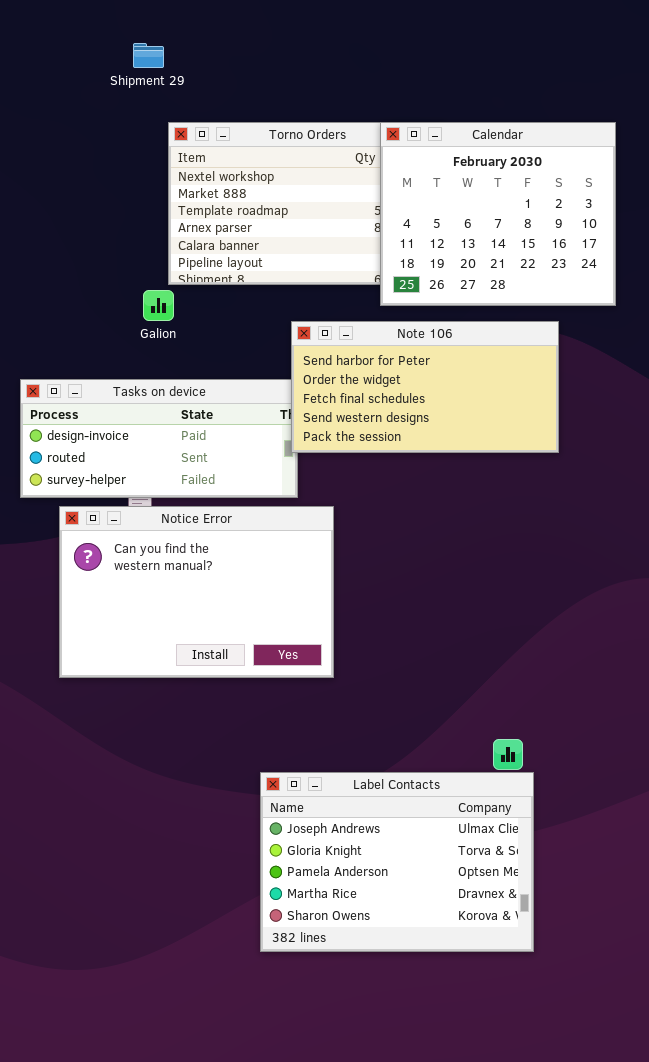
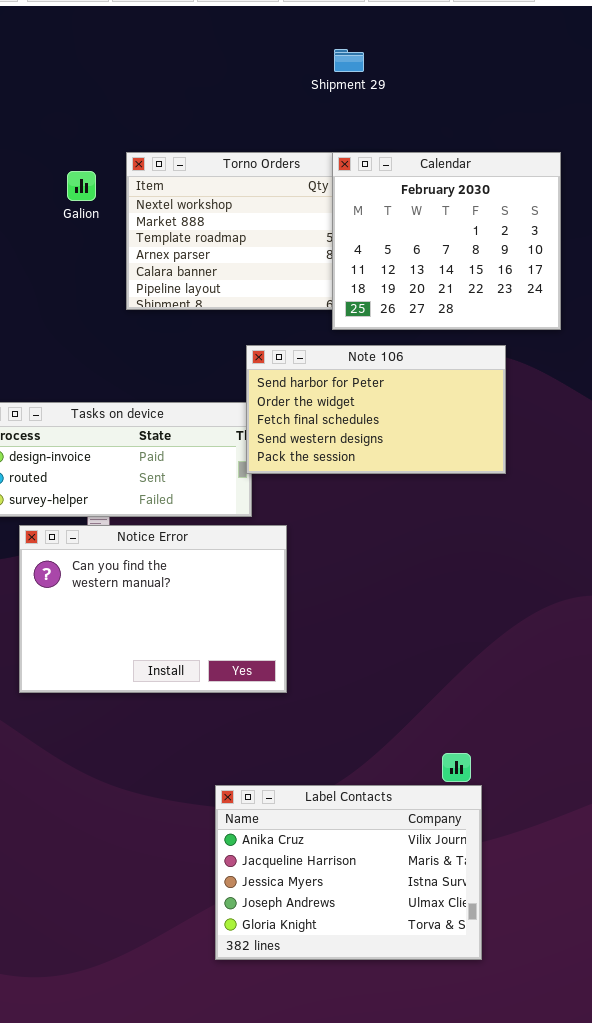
Shipment 29: [133,43,164,68] -> [334,49,364,72], moved
Galion: [143,290,174,321] -> [67,171,96,201], moved
Label Contacts: [260,772,534,952] -> [215,785,482,960], scrolled up 3 rows

